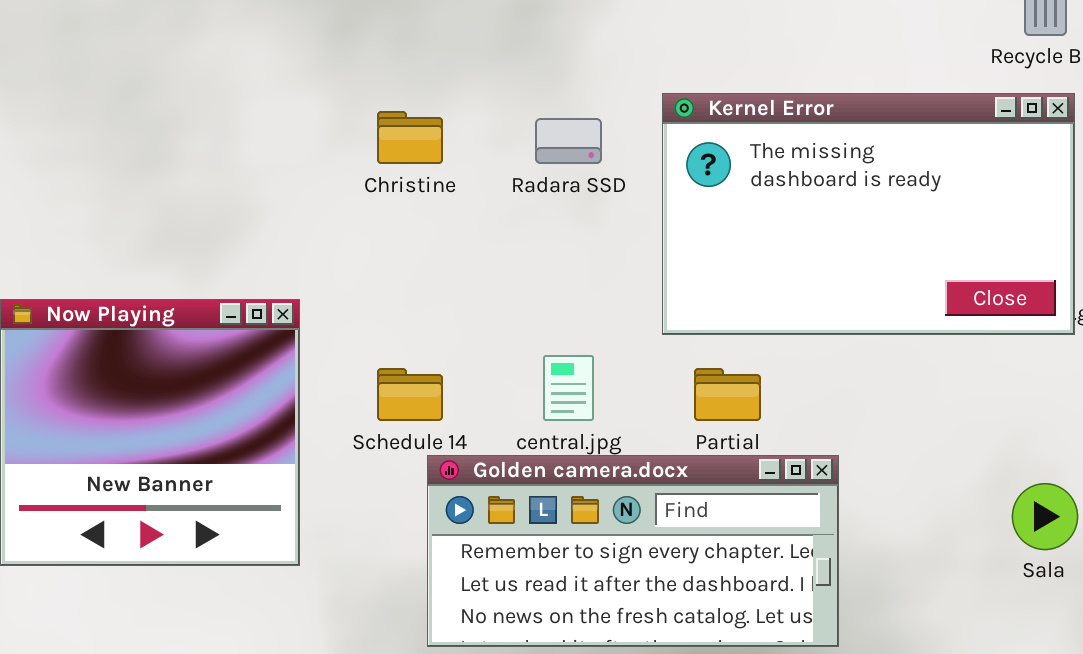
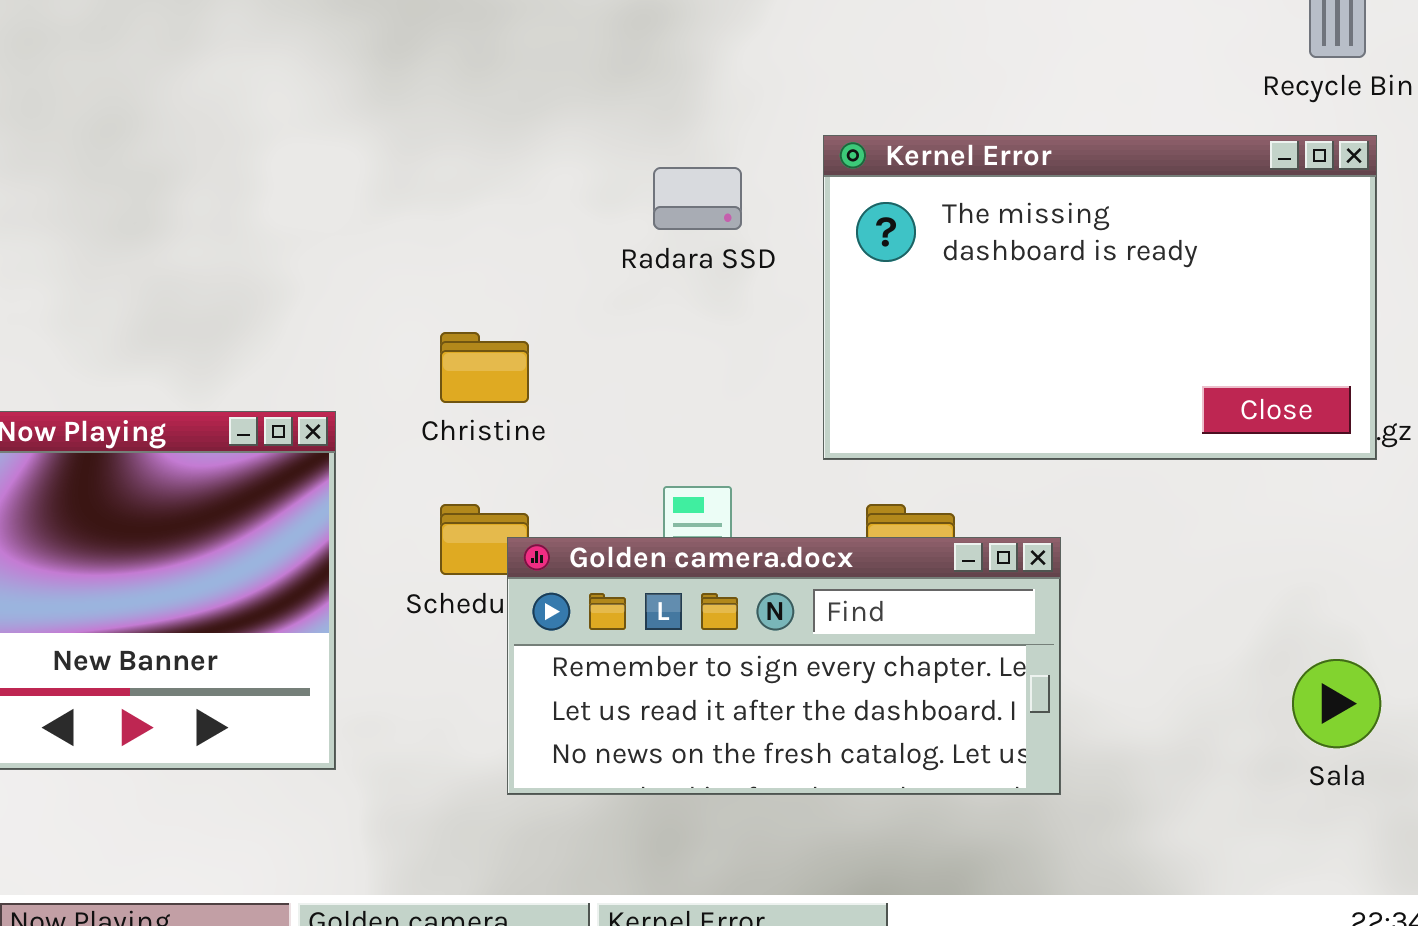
Christine: [377,111,443,164] -> [440,332,529,403], moved
Golden camera.docx: [427,455,839,647] -> [507,537,1061,795], moved

